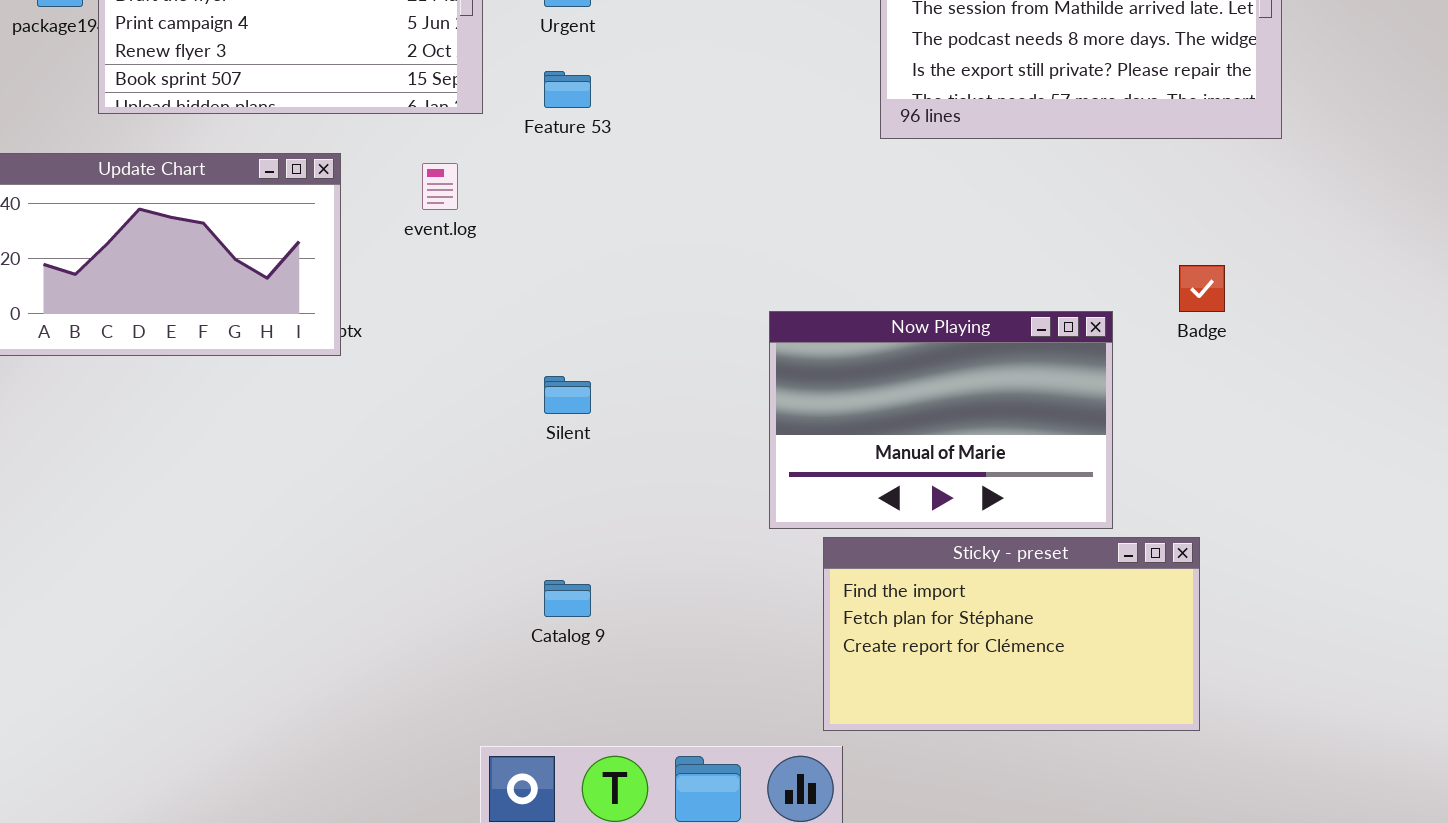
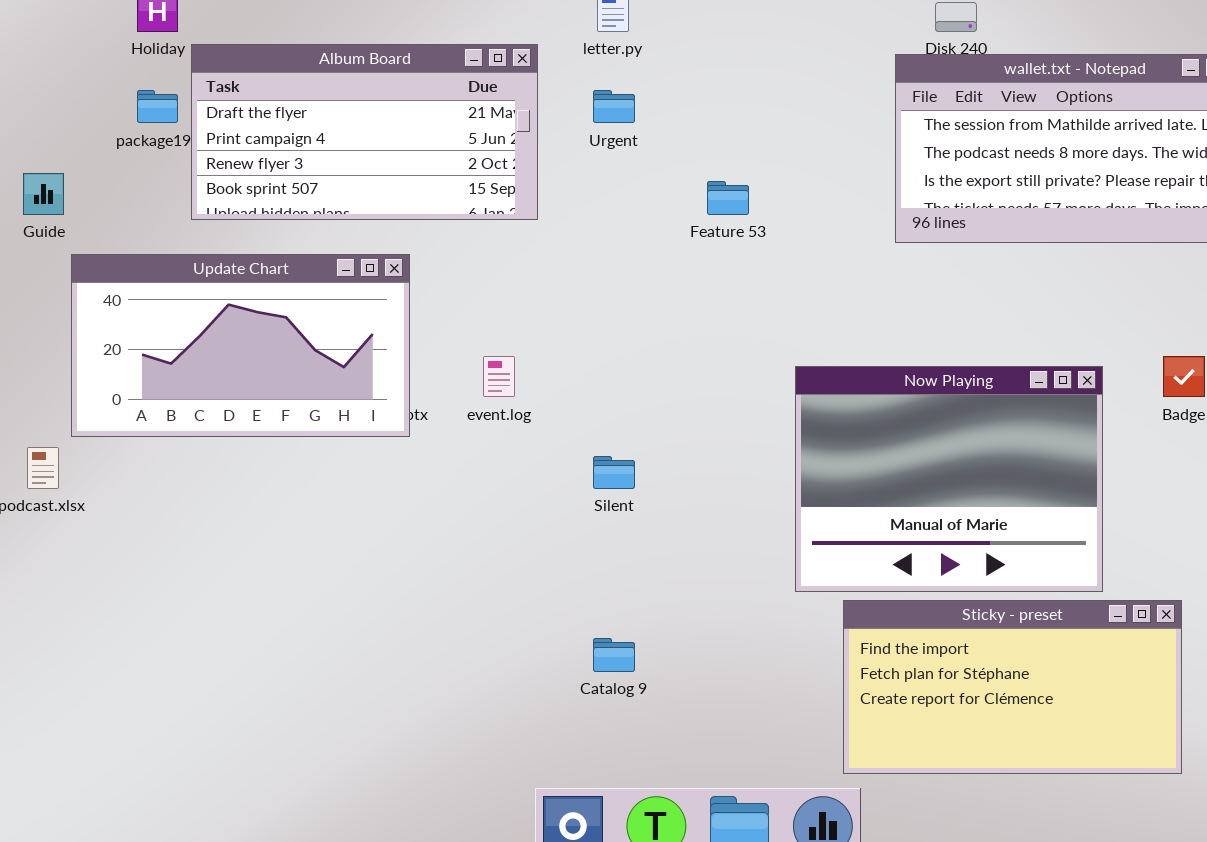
Feature 53: [544,71,591,108] -> [707,181,749,215], moved
event.log: [422,163,458,210] -> [483,356,515,397], moved
Now Playing: [769,311,1113,529] -> [795,366,1103,592], resized

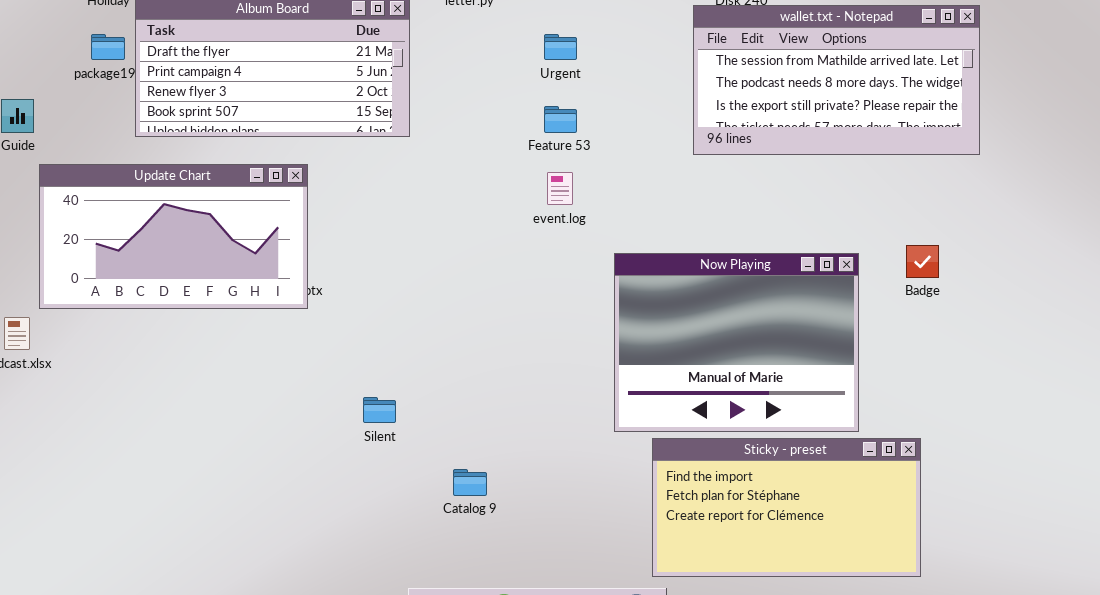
Urgent: [593,90,635,123] -> [544,34,577,60], moved
event.log: [483,356,515,397] -> [547,172,573,205], moved
Silent: [593,456,635,489] -> [363,397,396,423], moved

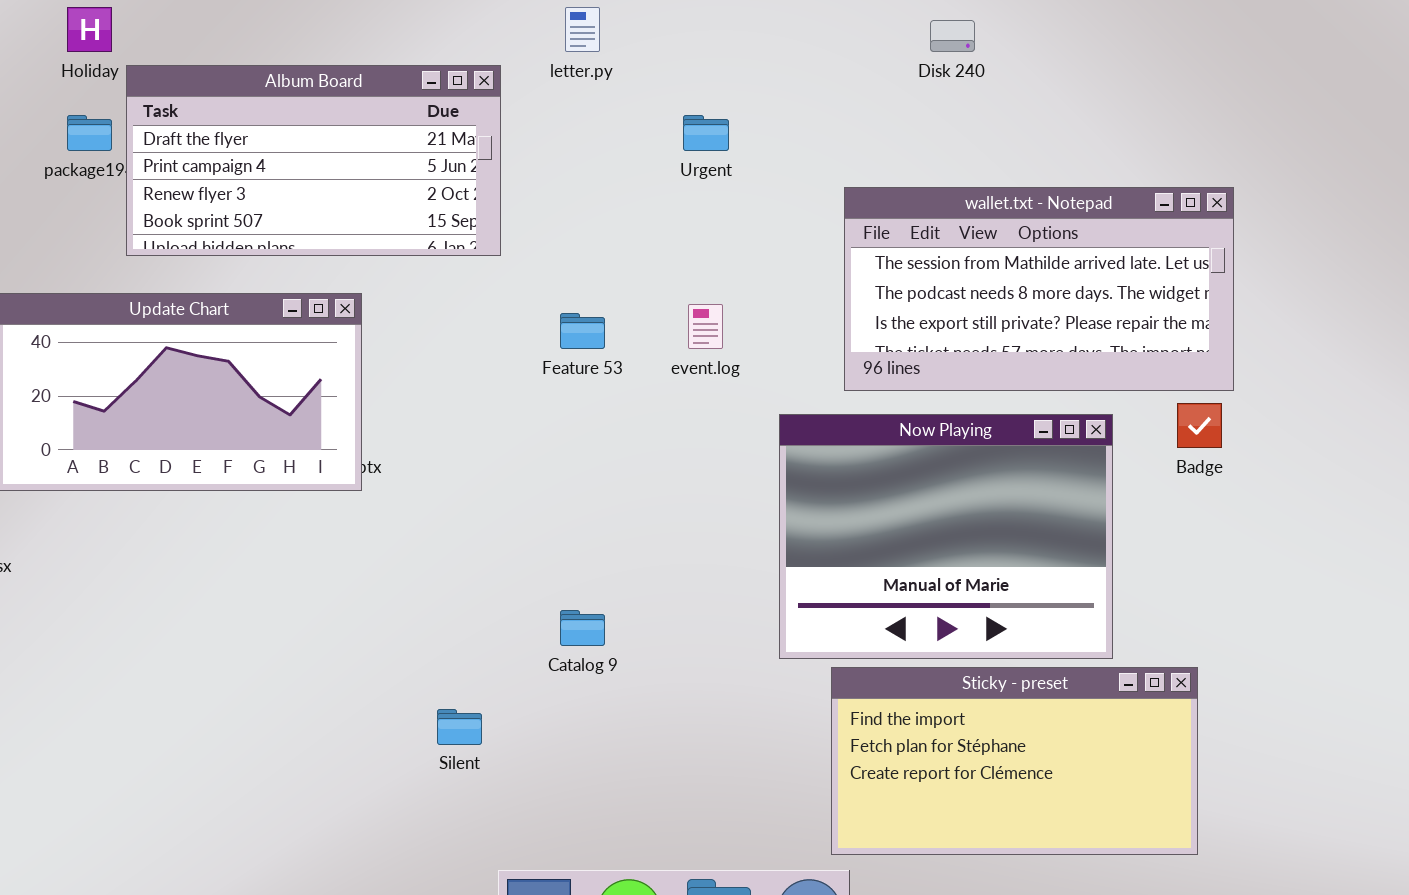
wallet.txt - Notepad: [693,5,980,155] -> [844,187,1234,391], moved
Feature 53: [544,106,577,133] -> [560,313,605,349], moved
Silent: [363,397,396,423] -> [437,709,482,745], moved
Catalog 9: [453,469,487,496] -> [560,610,605,646], moved

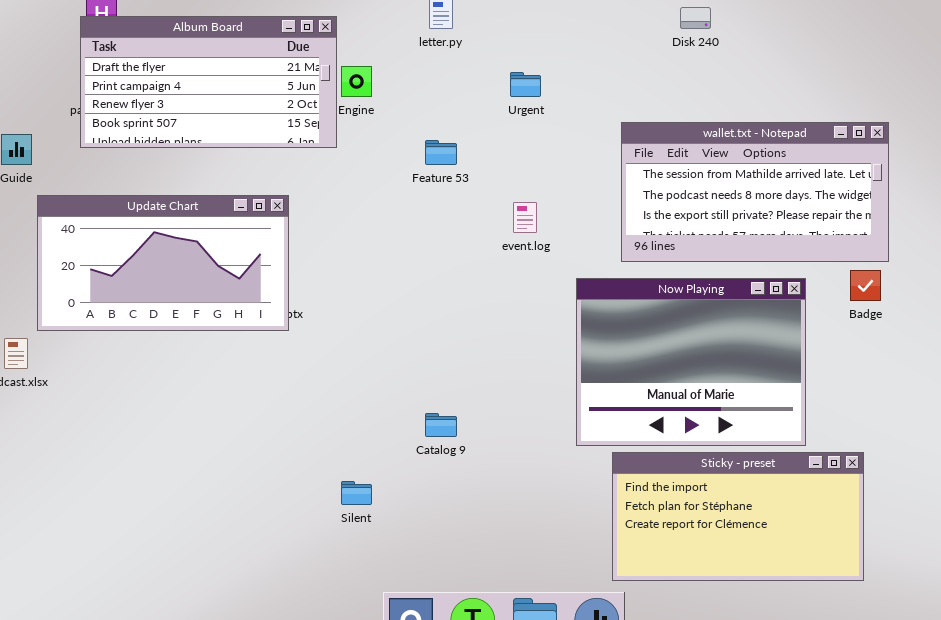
Album Board: [126,65,501,256] -> [80,16,337,148], moved
Feature 53: [560,313,605,349] -> [425,140,457,165], moved

